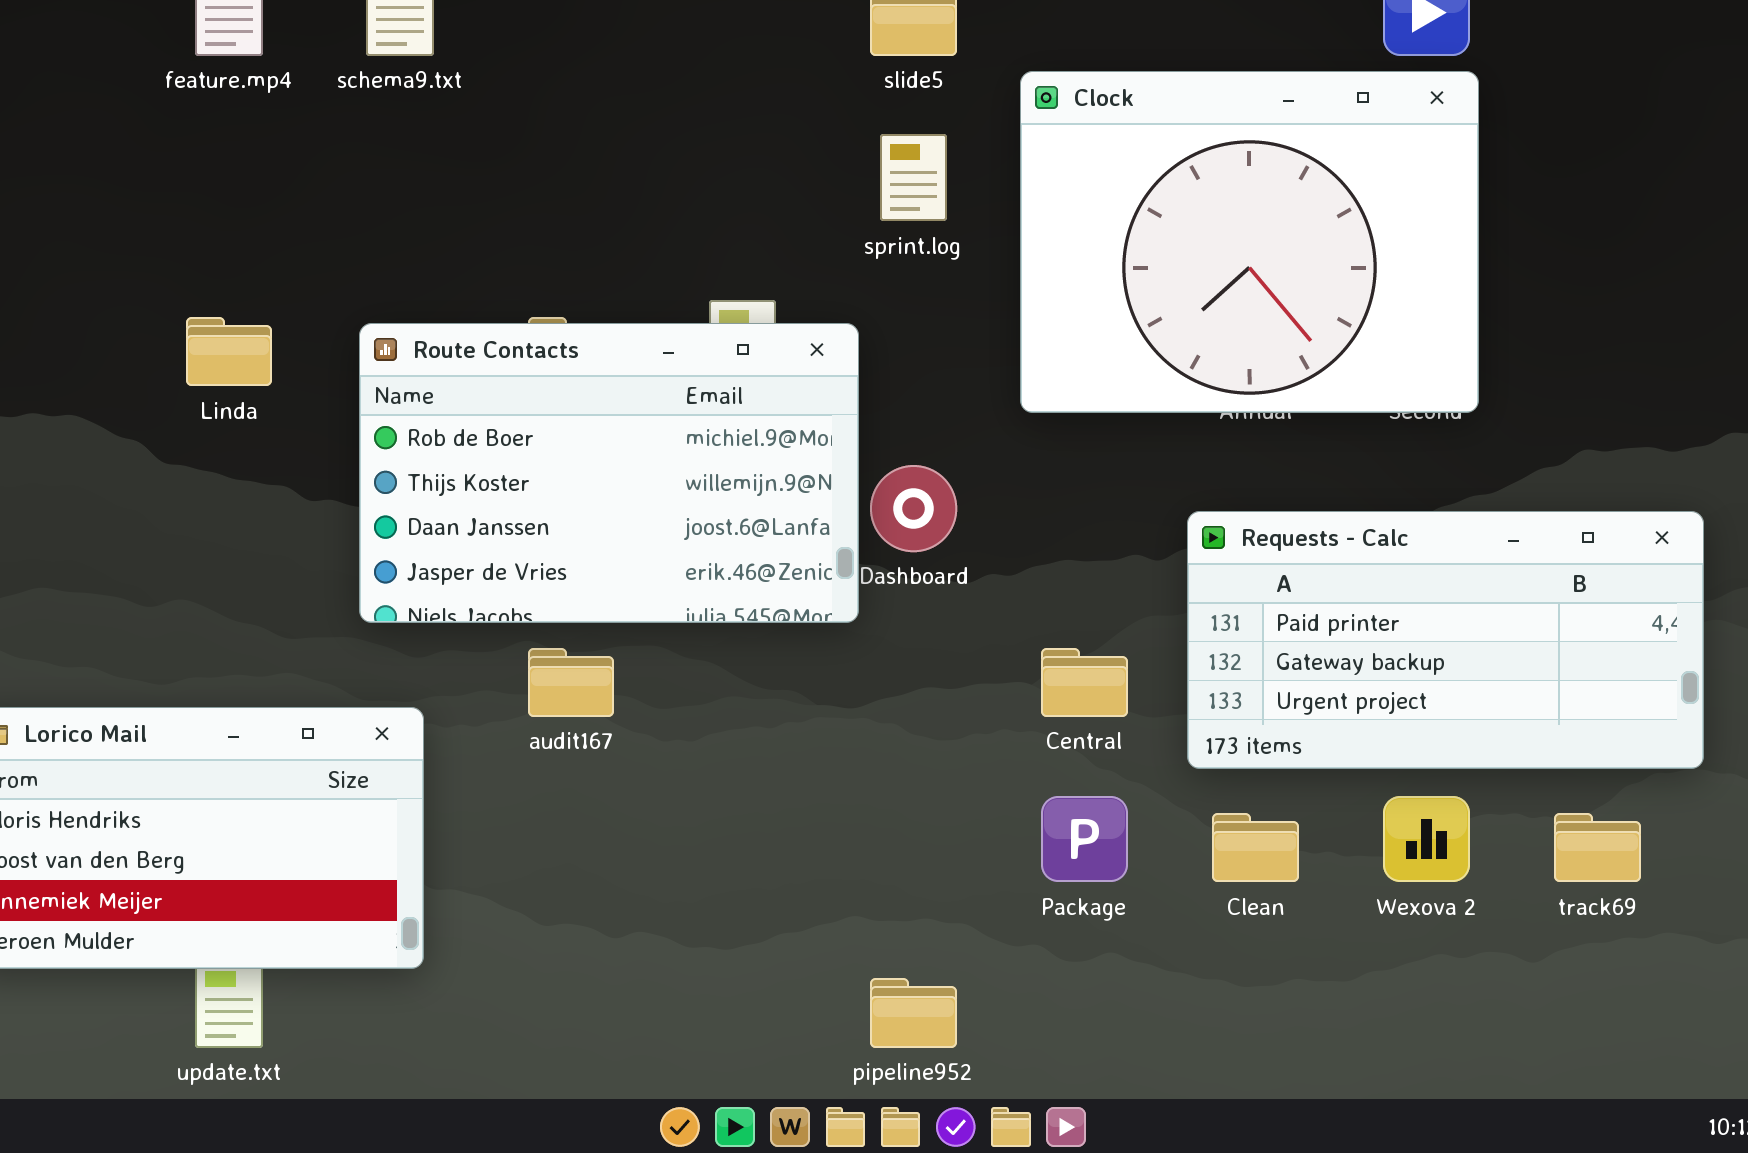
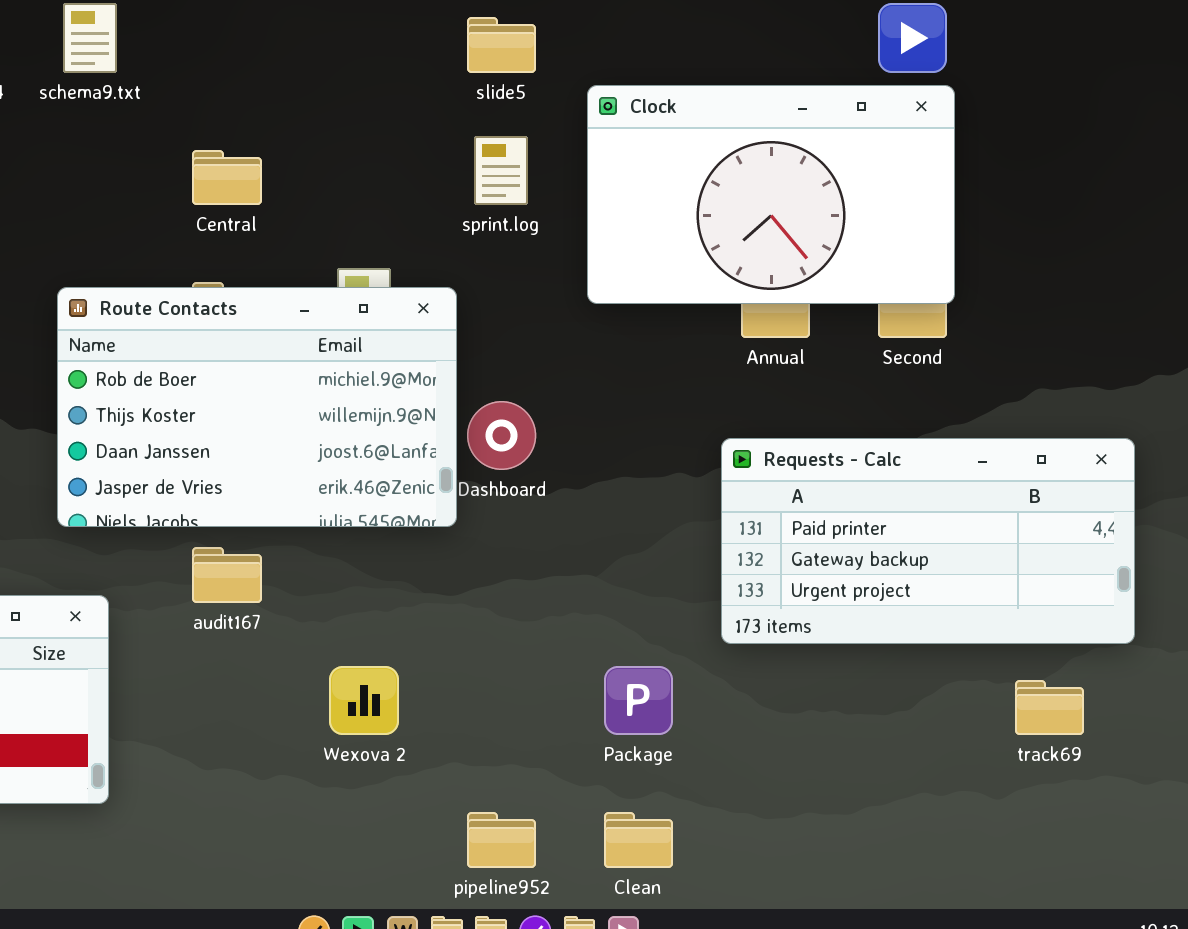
Clock: [1020,71,1479,413] -> [587,85,955,304], resized
Central: [1041,648,1128,717] -> [192,150,262,205], moved
Wexova 2: [1383,796,1470,882] -> [329,666,399,735], moved
Clean: [1212,813,1299,882] -> [604,812,673,868], moved

